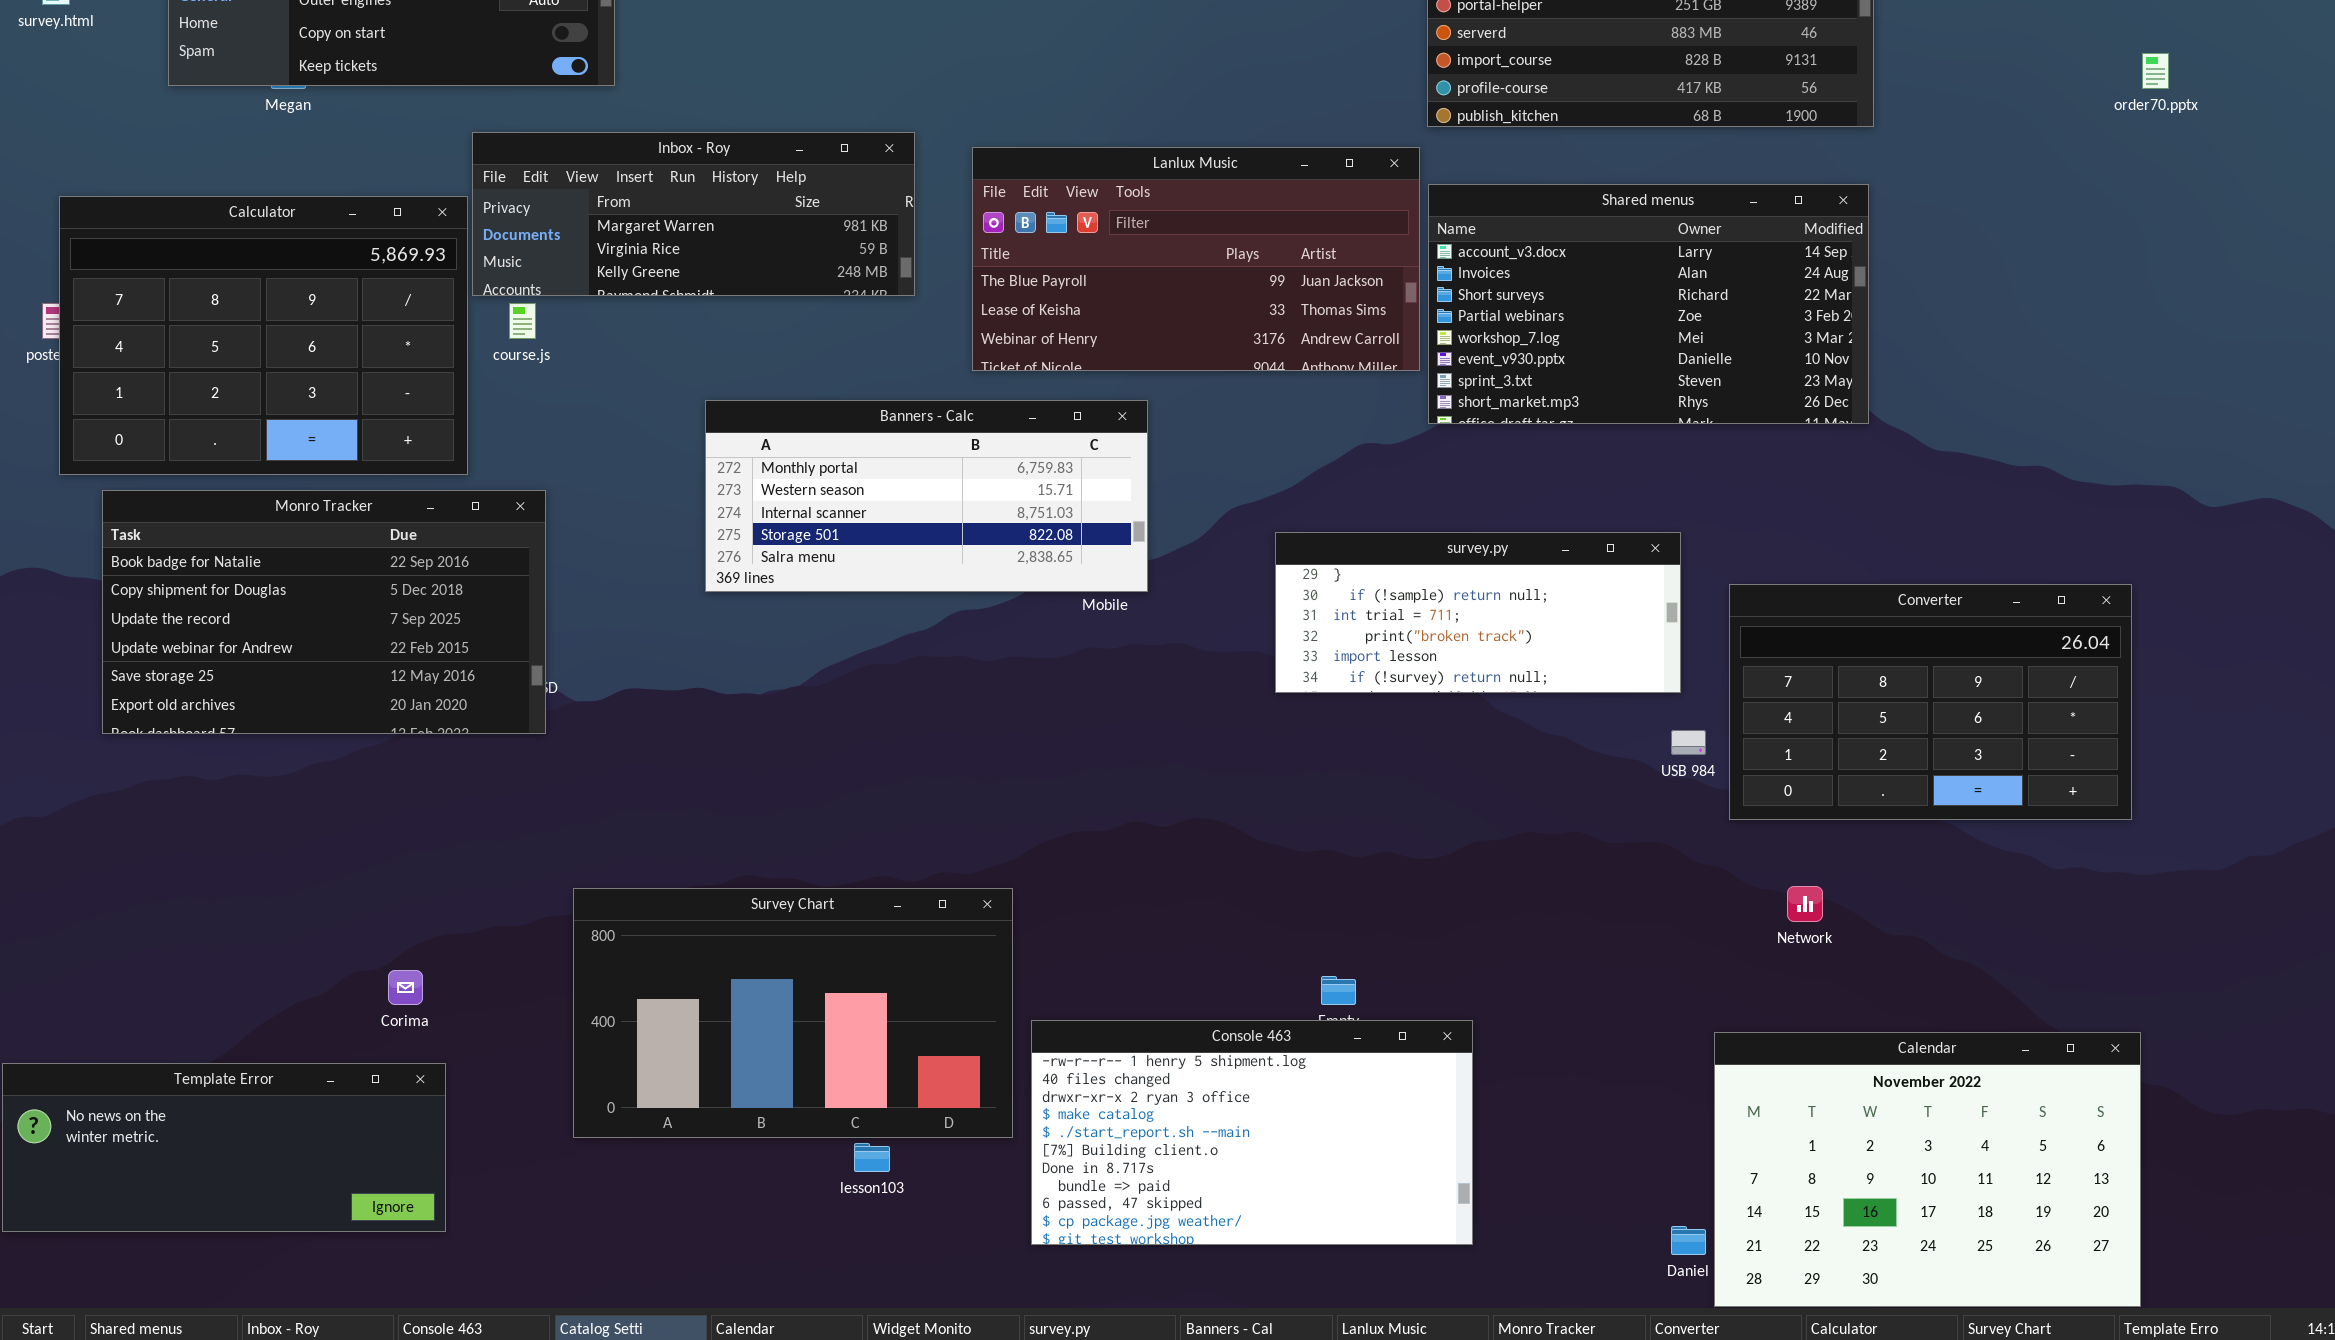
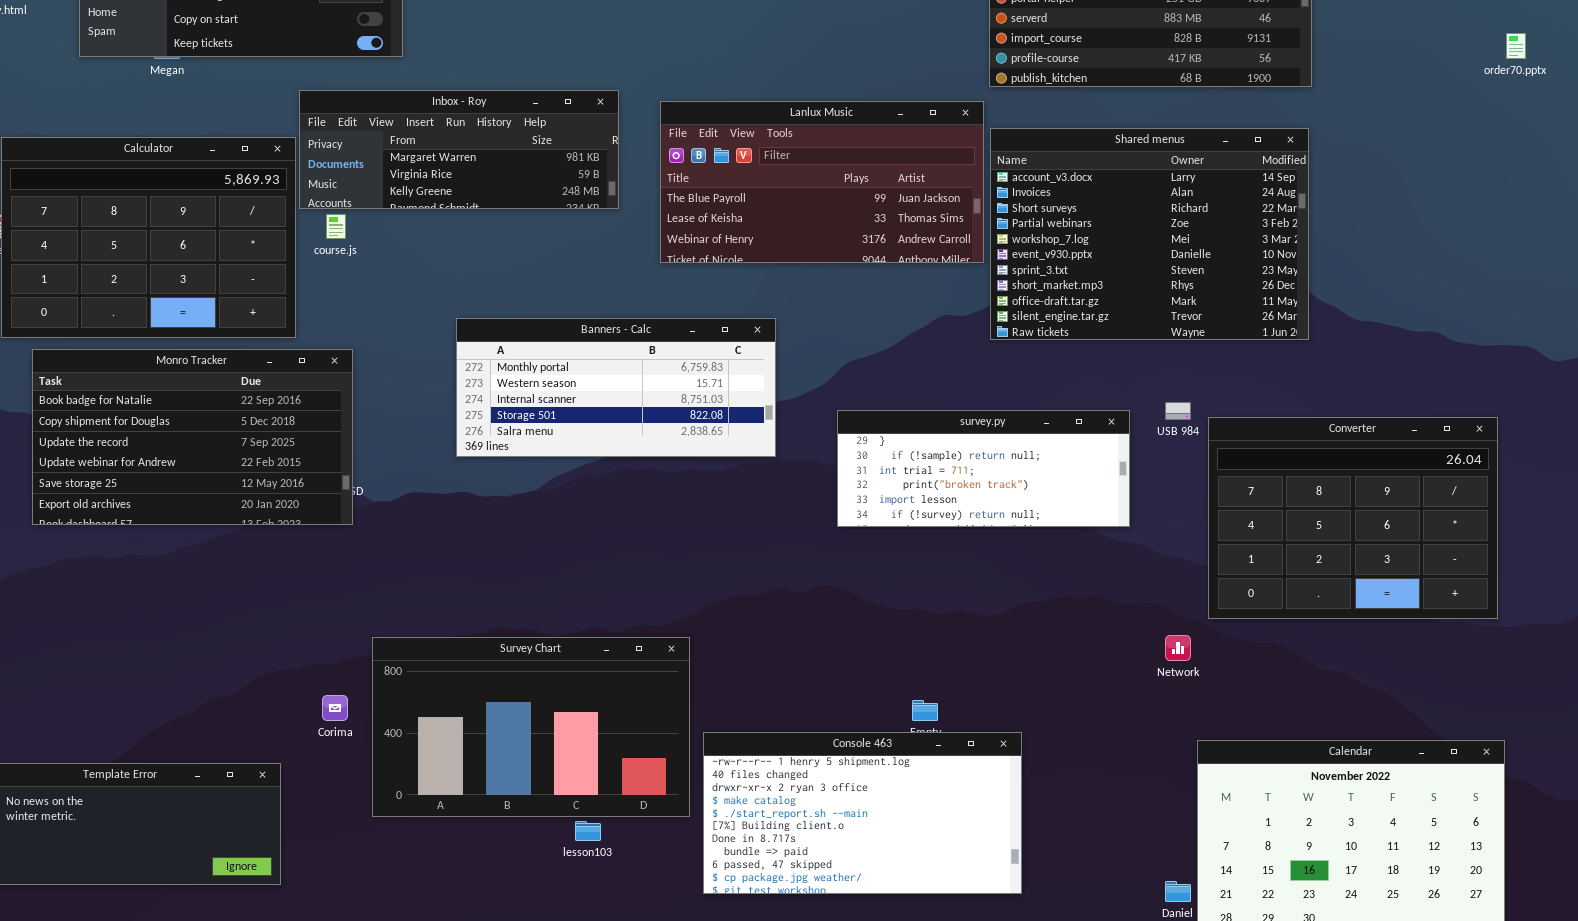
Shared menus: [1428,184,1869,424] -> [990,128,1309,340], resized
Banners - Calc: [705,400,1148,592] -> [456,318,776,457], moved
survey.py: [1275,532,1681,693] -> [837,410,1130,527], moved
Converter: [1729,584,2132,820] -> [1208,417,1498,619], resized
USB 984: [1671,730,1706,755] -> [1165,402,1191,420], moved
Network: [1787,886,1823,922] -> [1165,635,1191,661], moved
Corima: [388,970,423,1005] -> [322,695,348,721], moved

